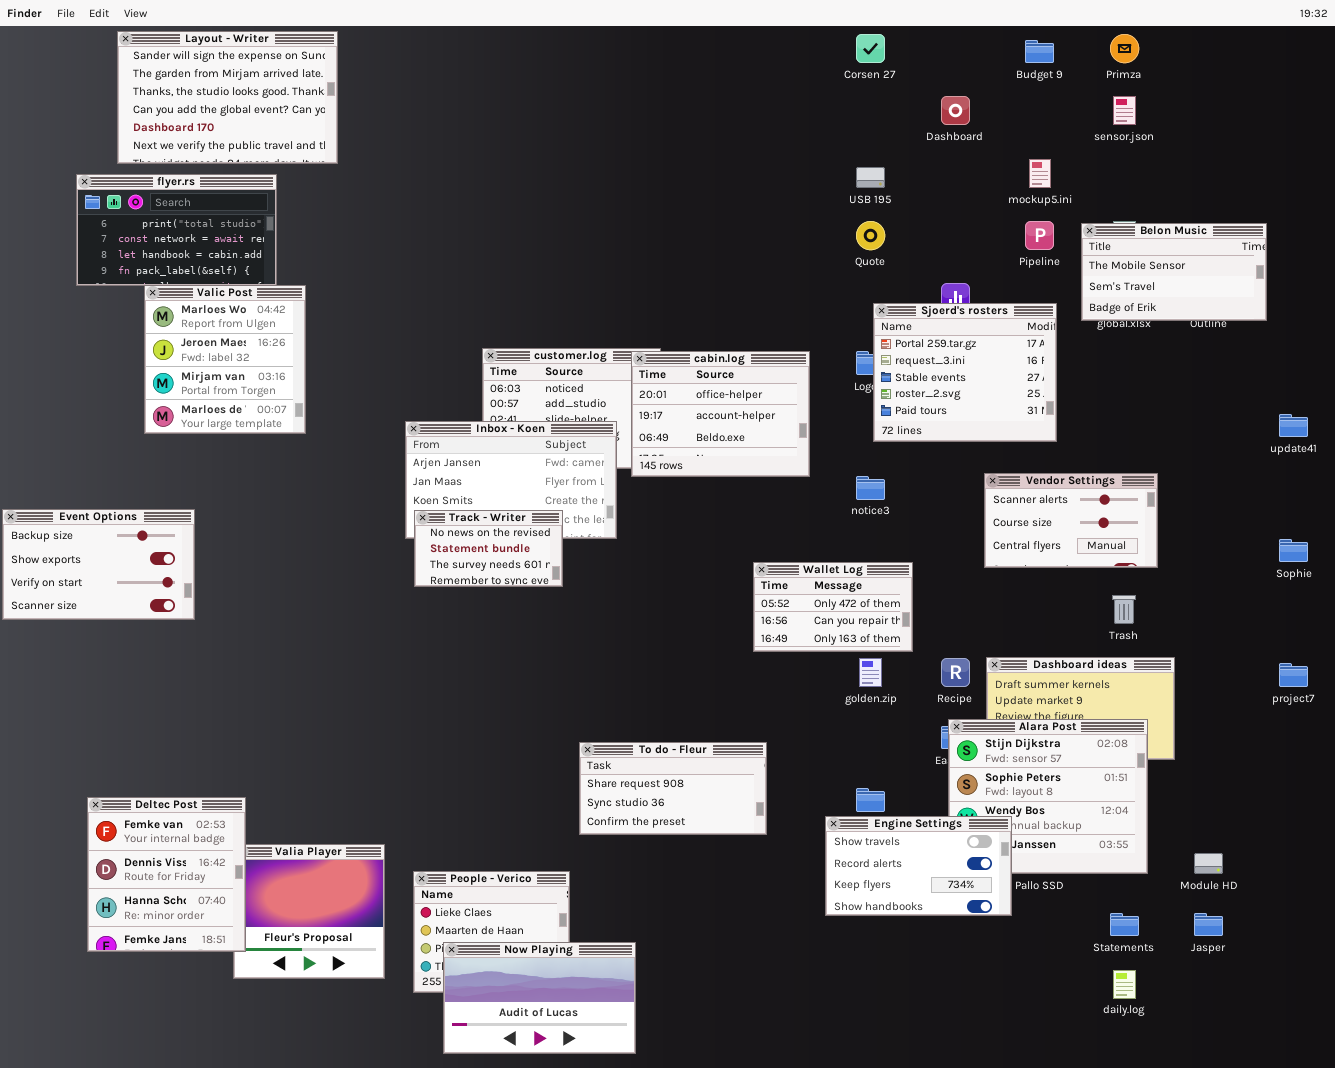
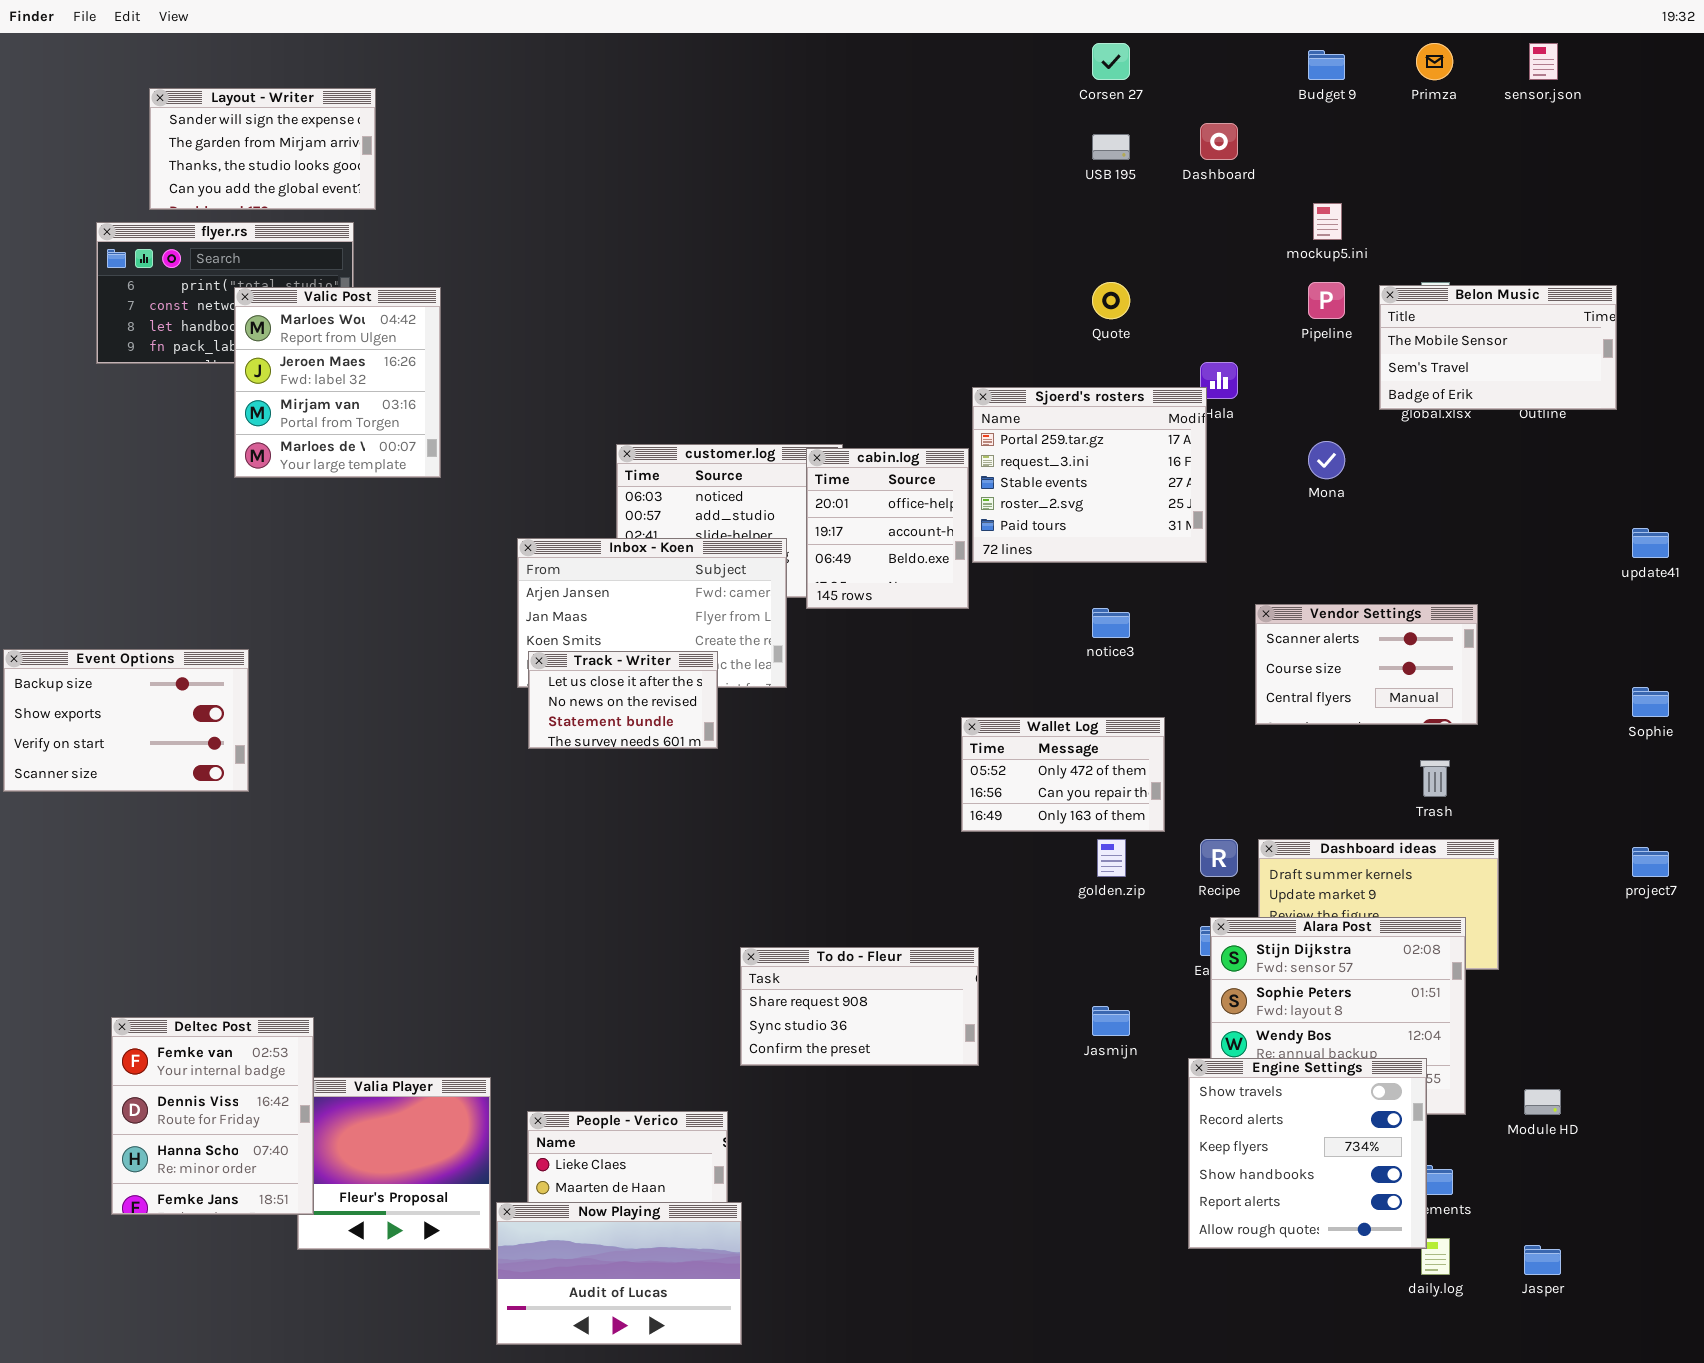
Layout - Writer: [117,31,338,164] -> [149,88,376,210], resized
sensor.json: [1113,96,1136,125] -> [1529,43,1558,80], moved
USB 195: [856,167,885,188] -> [1092,134,1130,160], moved
Valic Post: [144,285,306,434] -> [234,287,441,478], moved
Sjoerd's rosters: [873,303,1057,442] -> [972,387,1207,563], moved
cabin.log: [631,351,810,477] -> [806,448,969,609], resized
Track - Writer: [414,510,563,587] -> [528,651,718,749], scrolled up 1 row
Engine Settings: [825,816,1012,916] -> [1188,1058,1427,1249], moved, resized
Jasper: [1194,913,1223,936] -> [1524,1245,1561,1275], moved
Now Playing: [443,942,636,1054] -> [496,1202,742,1345], moved

